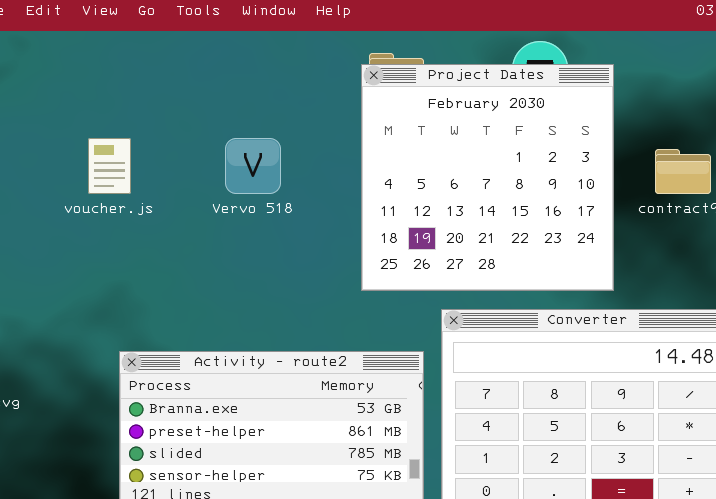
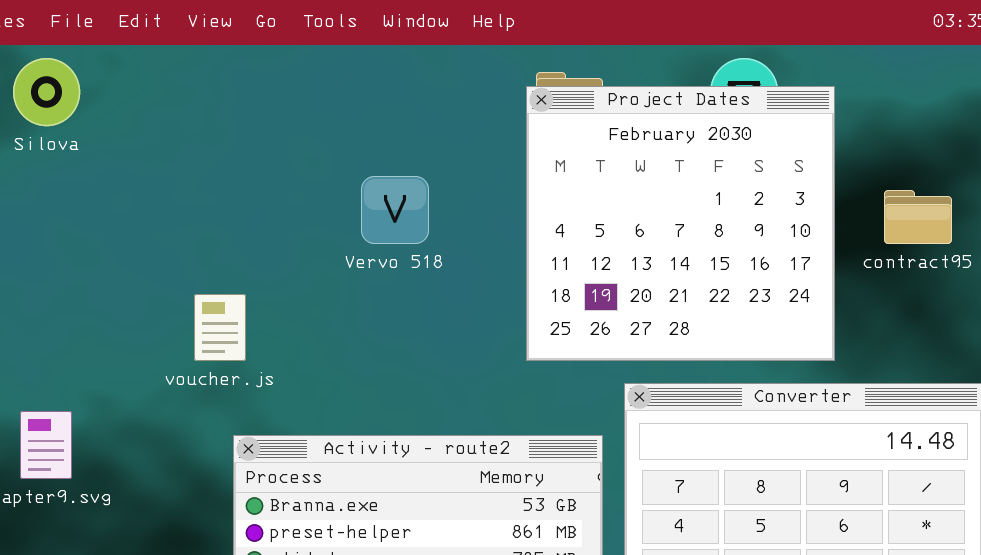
voucher.js: [88,138,131,194] -> [194,294,246,361], moved

